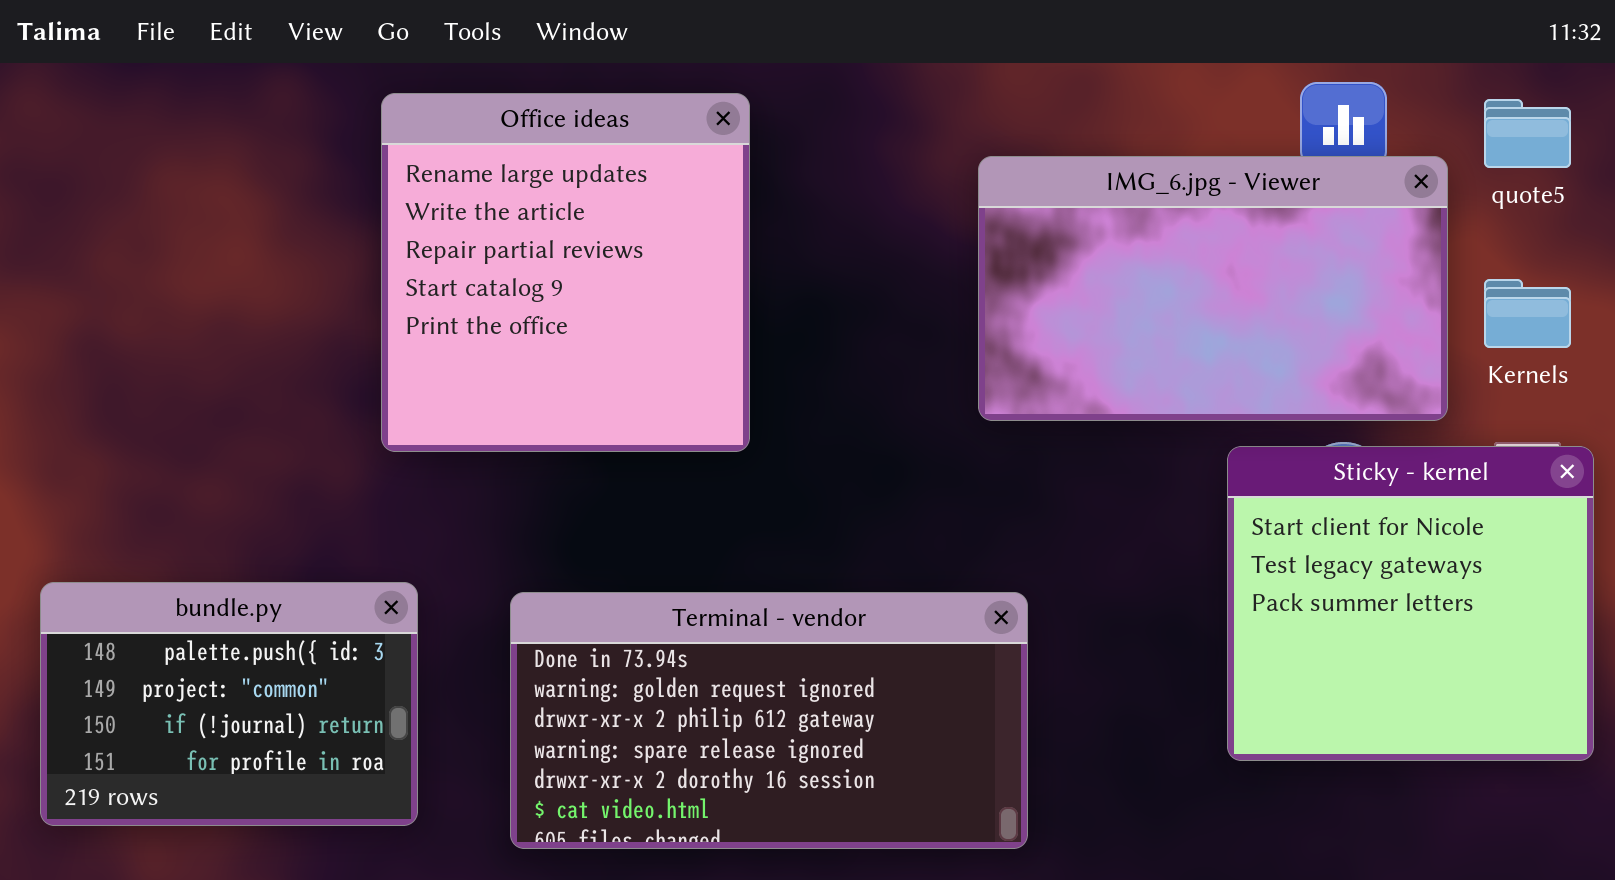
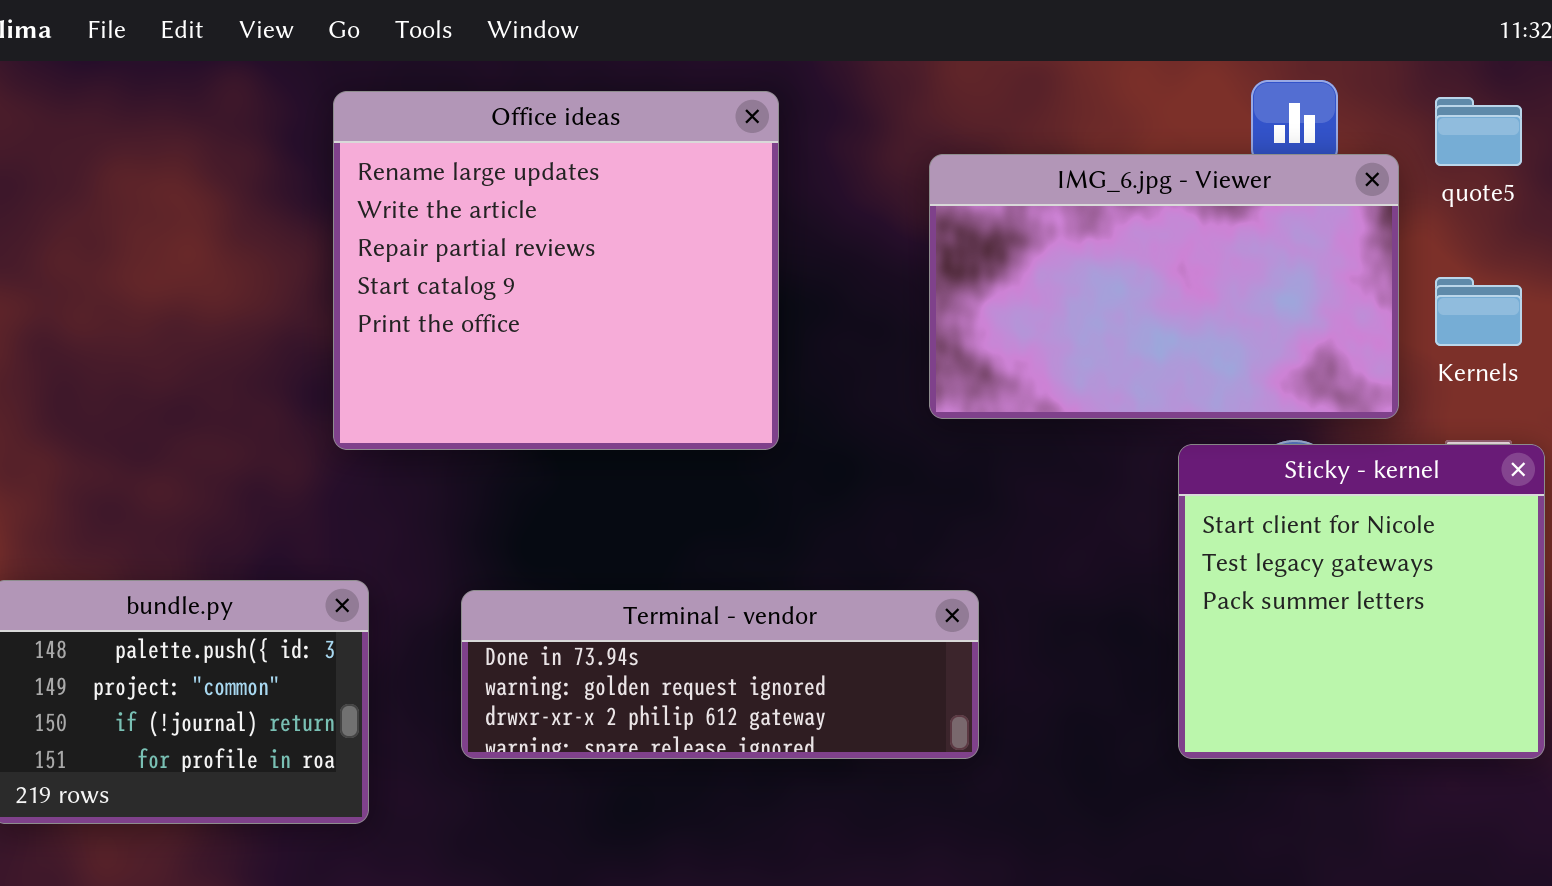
Office ideas: [381,93,750,452] -> [333,91,779,450], resized
Terminal - vendor: [510,592,1028,849] -> [461,590,979,759], resized

